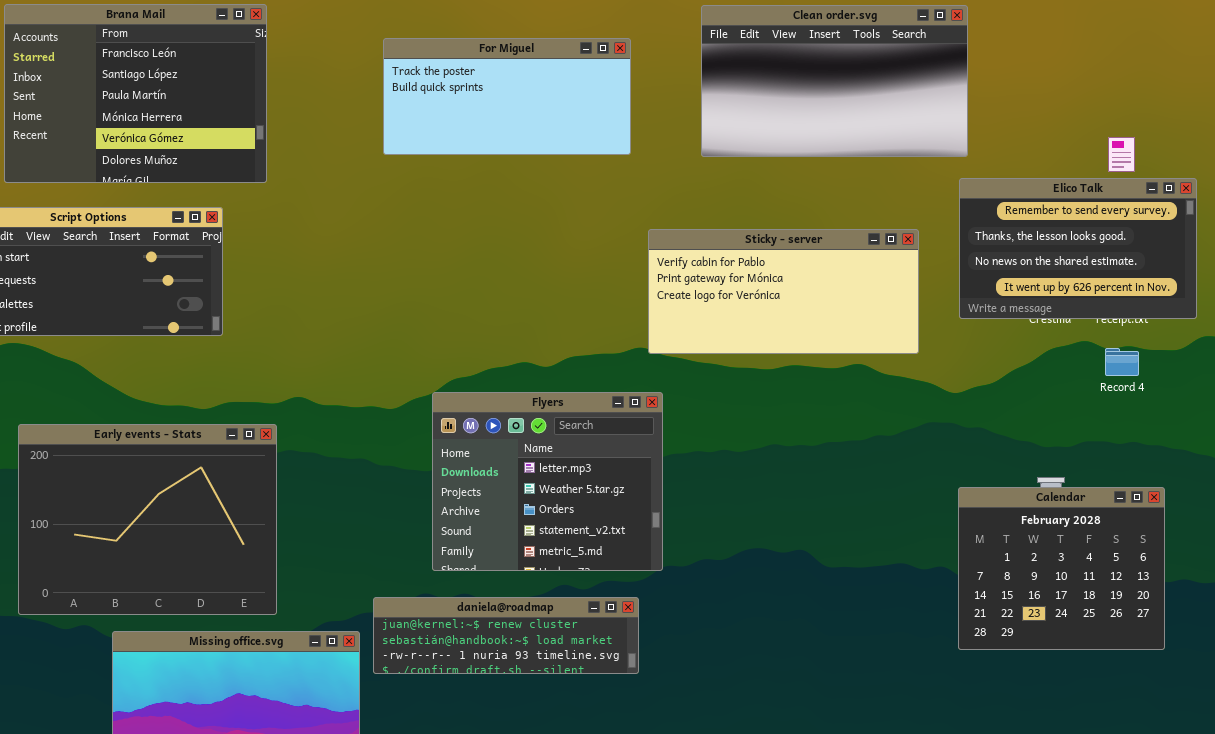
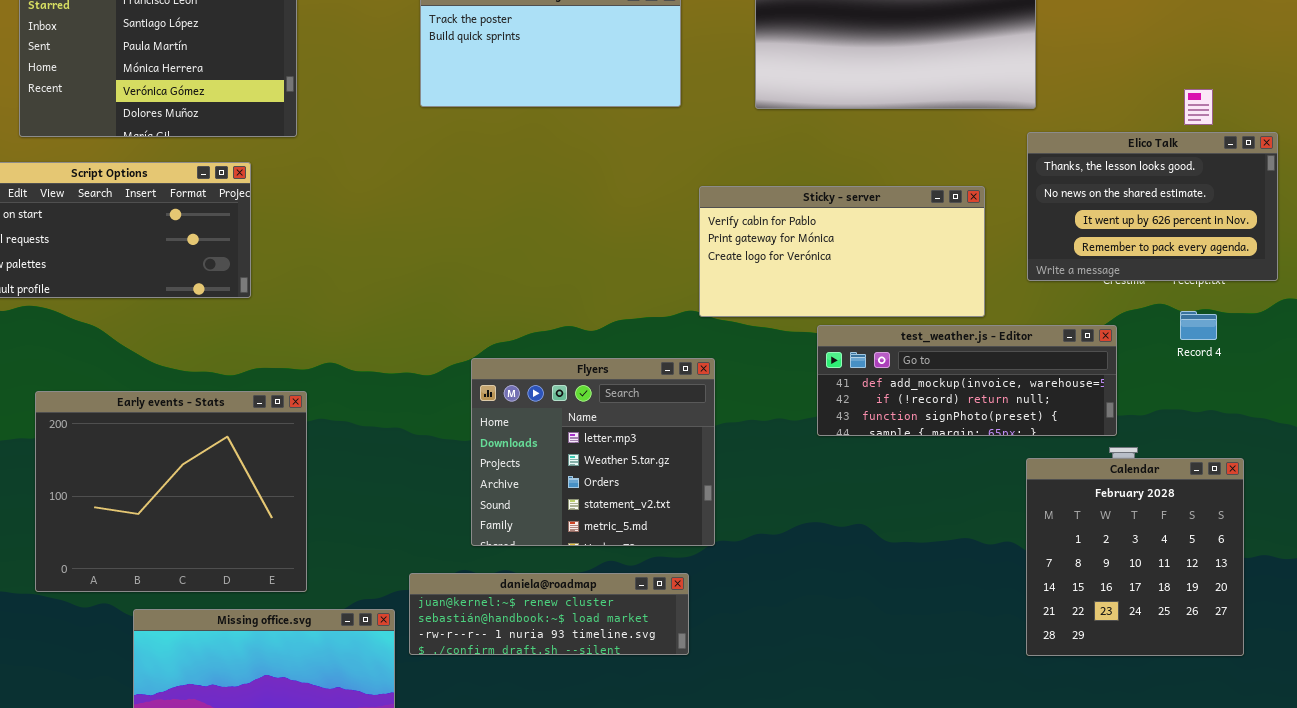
Elico Talk: [959,178,1197,319] -> [1027,132,1278,281], scrolled down 1 row
test_weather.js - Editor: none -> [817,325,1117,436], opened
Calendar: [958,487,1165,650] -> [1026,458,1244,656], resized

